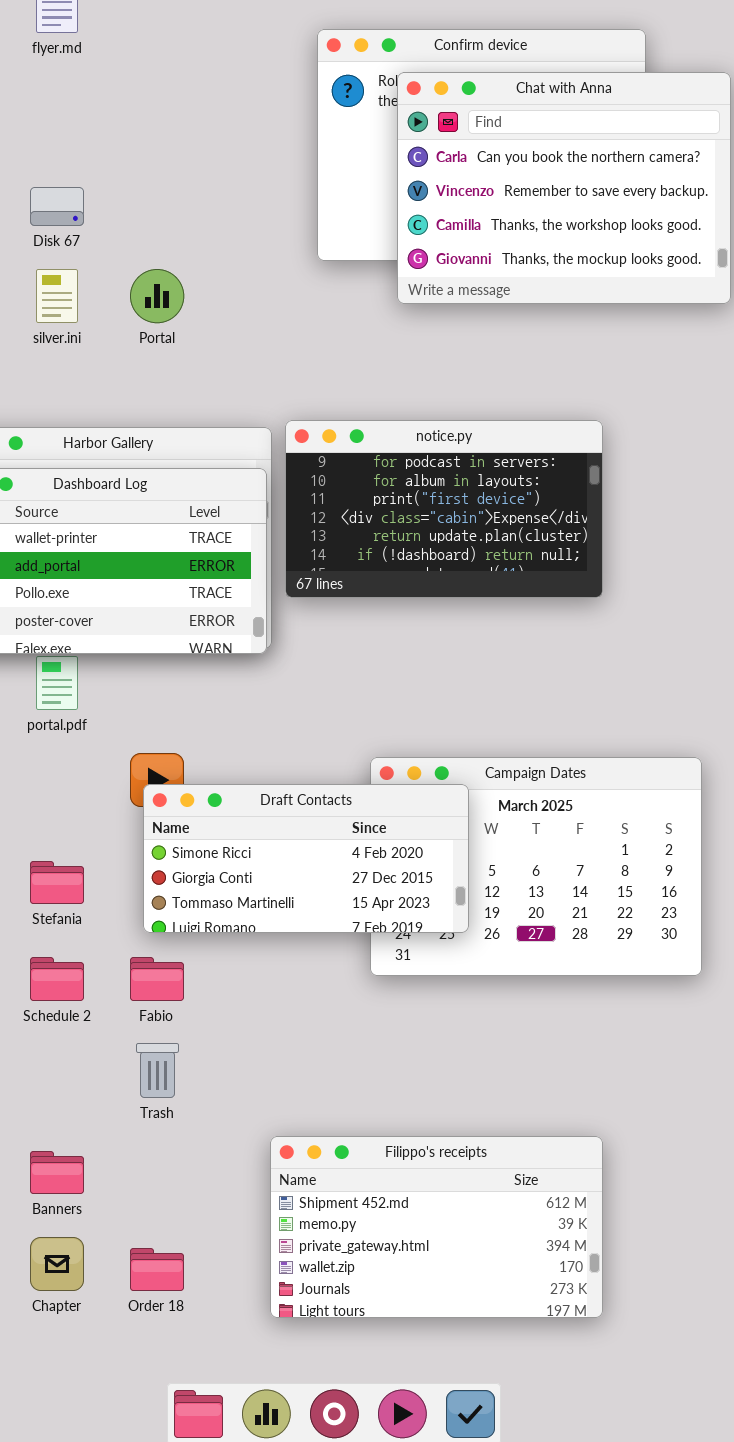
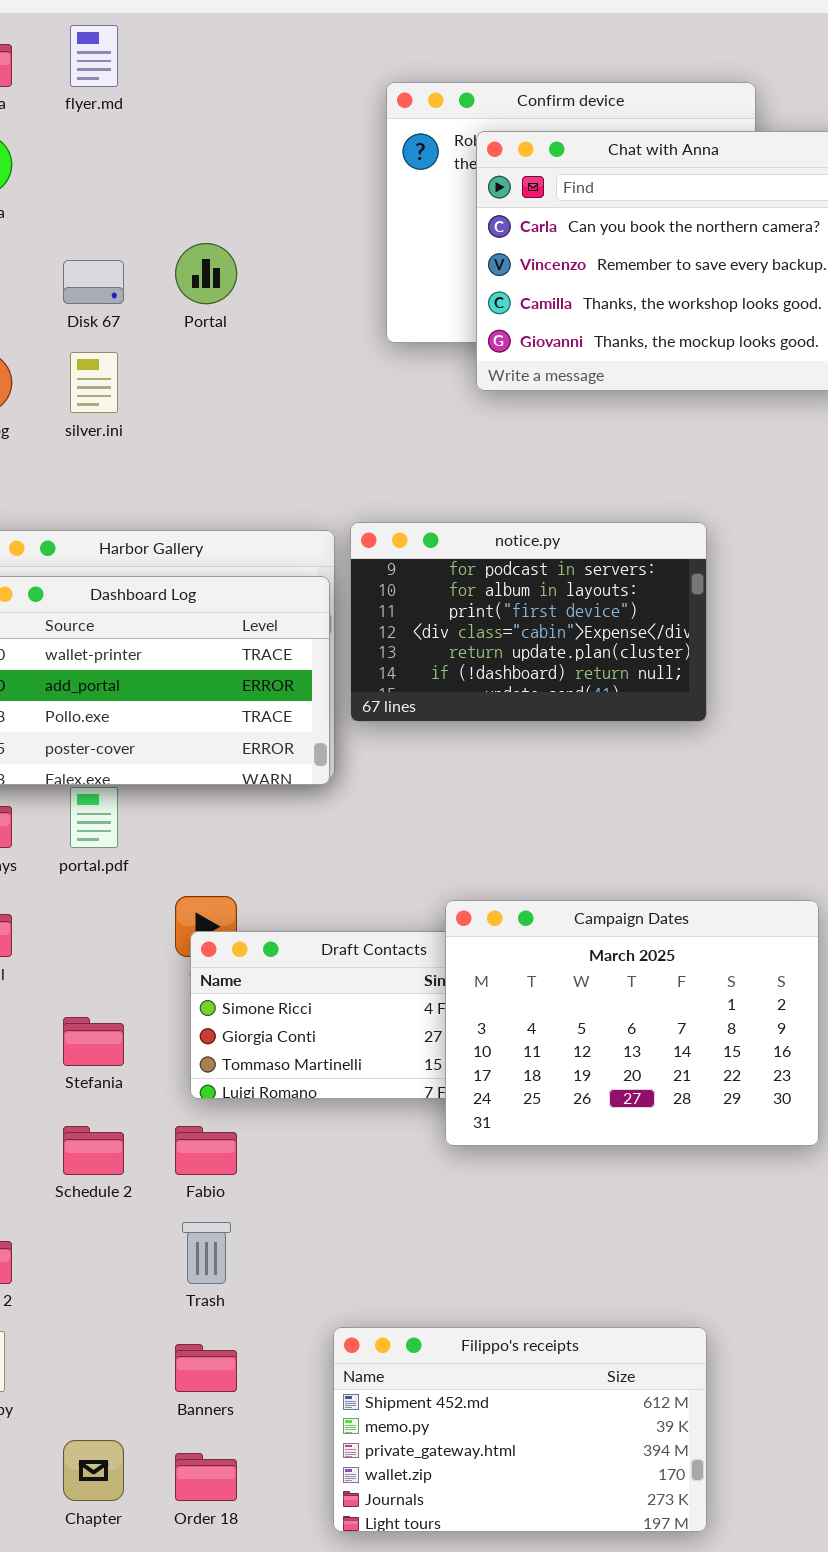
Portal: [130,269,184,323] -> [175,243,237,304], moved
Campaign Dates: [370,757,702,976] -> [445,900,819,1146], raised
Banners: [30,1151,84,1194] -> [175,1344,237,1392], moved

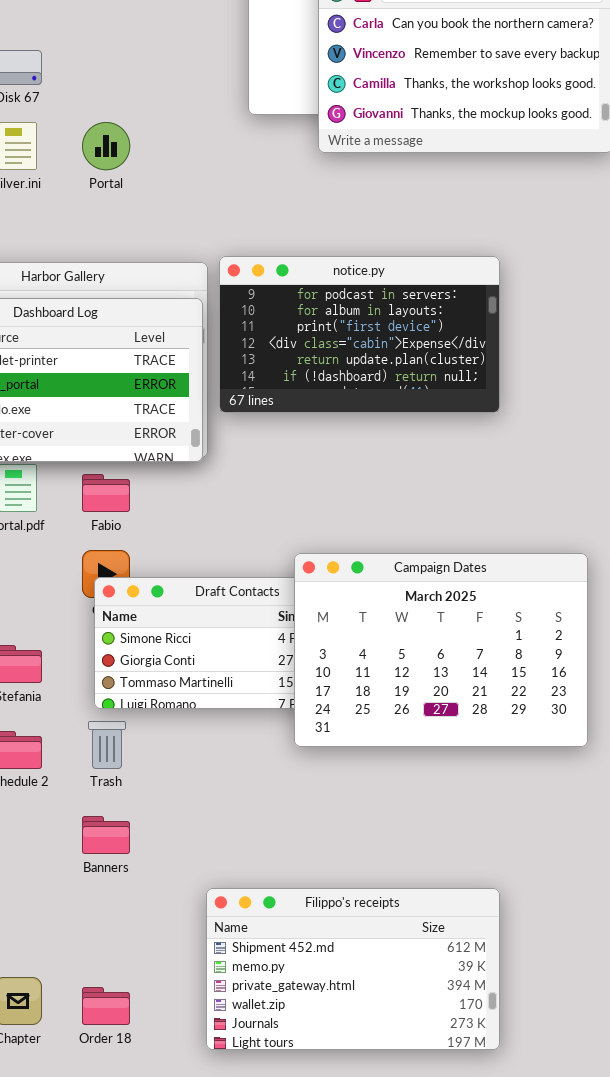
Portal: [175,243,237,304] -> [82,122,130,170], moved
Fabio: [175,1126,237,1175] -> [82,474,130,512], moved
Trash: [182,1222,231,1284] -> [88,721,126,769], moved
Banners: [175,1344,237,1392] -> [82,816,130,854], moved

